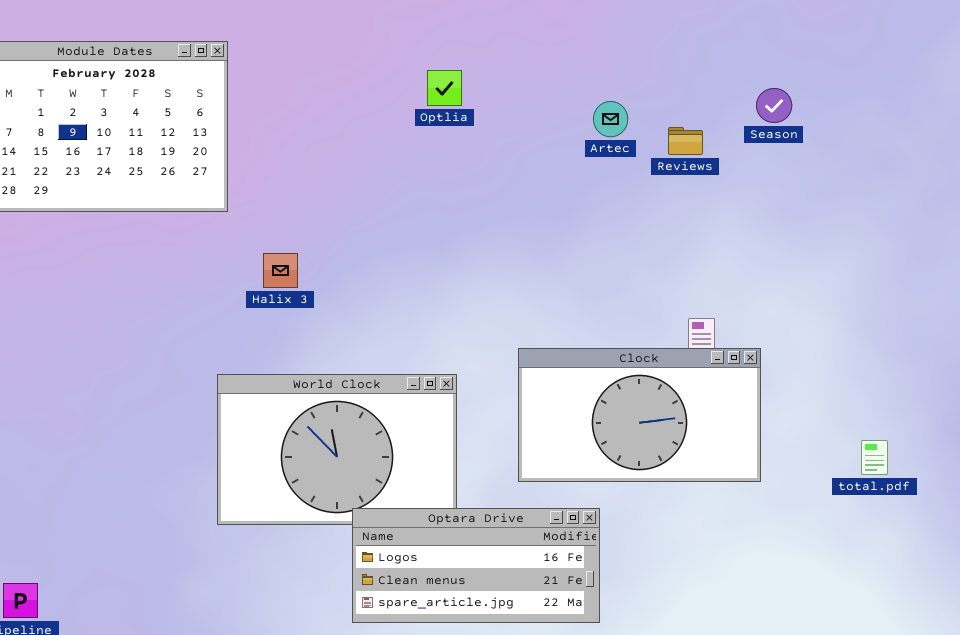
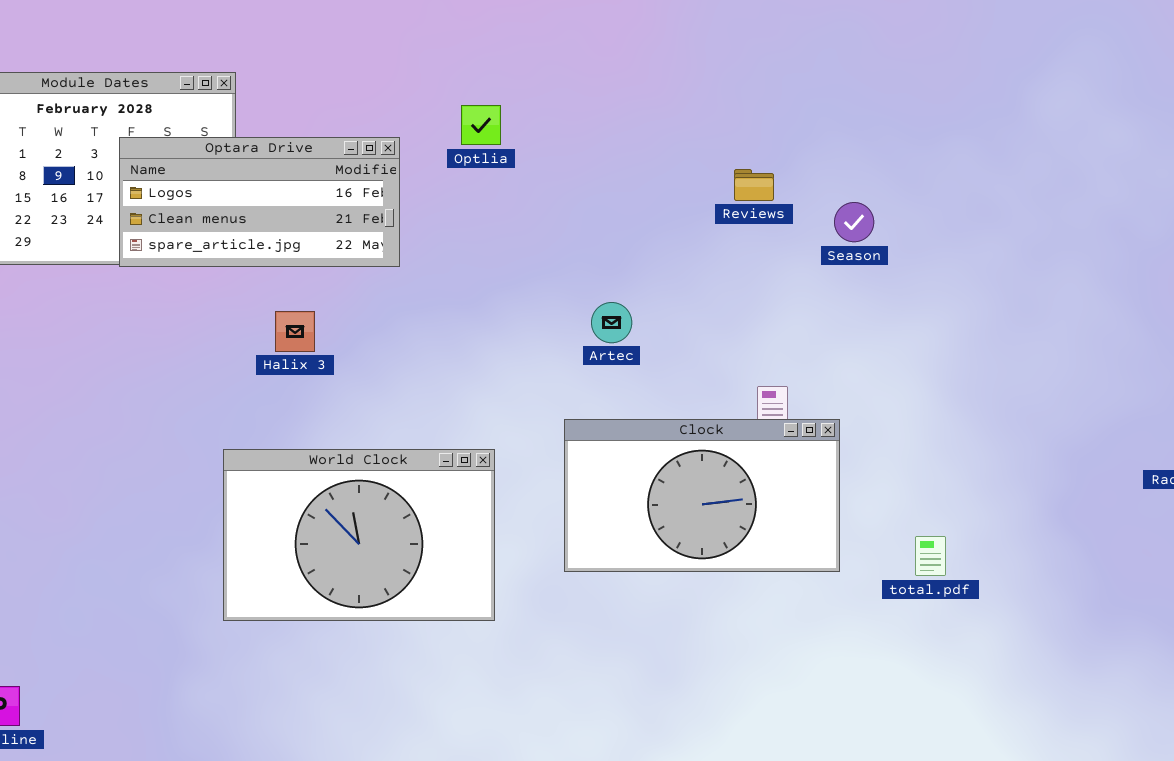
Season: [756,88,792,123] -> [834,202,874,242], moved
Artec: [593,101,628,137] -> [591,302,632,343], moved
total.pdf: [861,440,888,475] -> [915,536,946,576], moved
Optara Drive: [352,508,600,623] -> [119,137,400,267], moved

